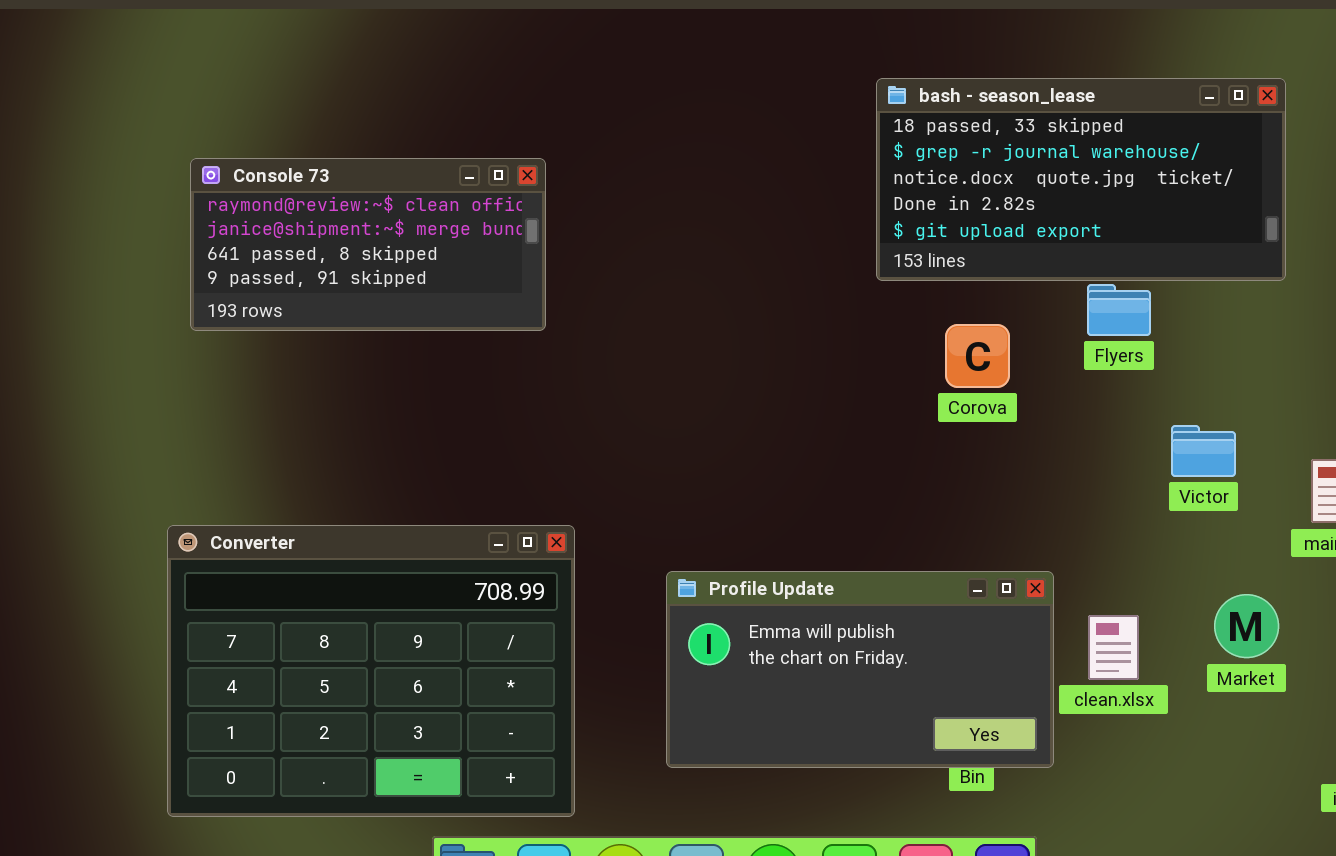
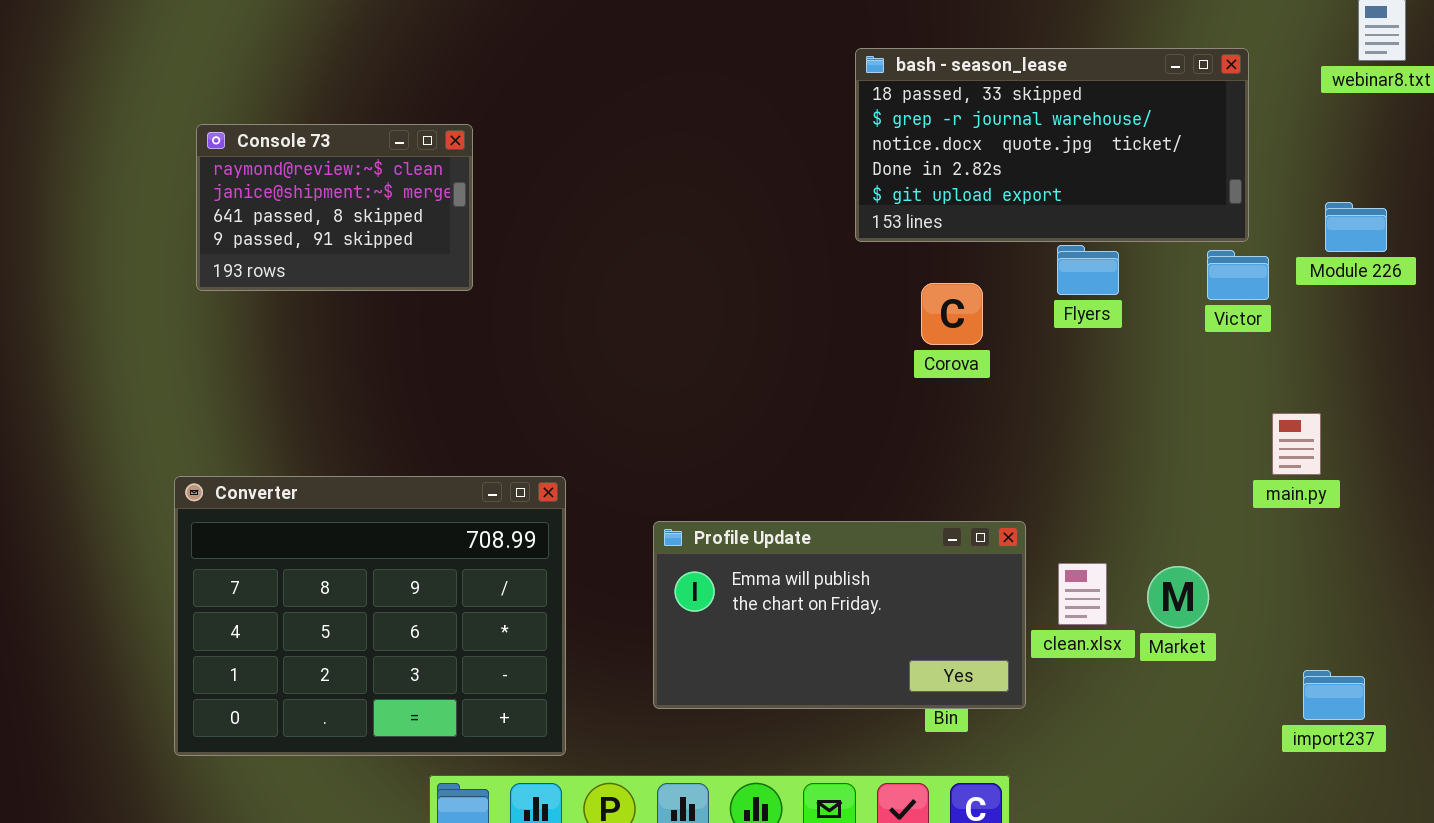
Console 73: [190,158,546,331] -> [196,124,473,291], resized
Victor: [1171,425,1236,477] -> [1207,250,1269,300], moved
Market: [1214,594,1279,658] -> [1147,566,1209,628], moved

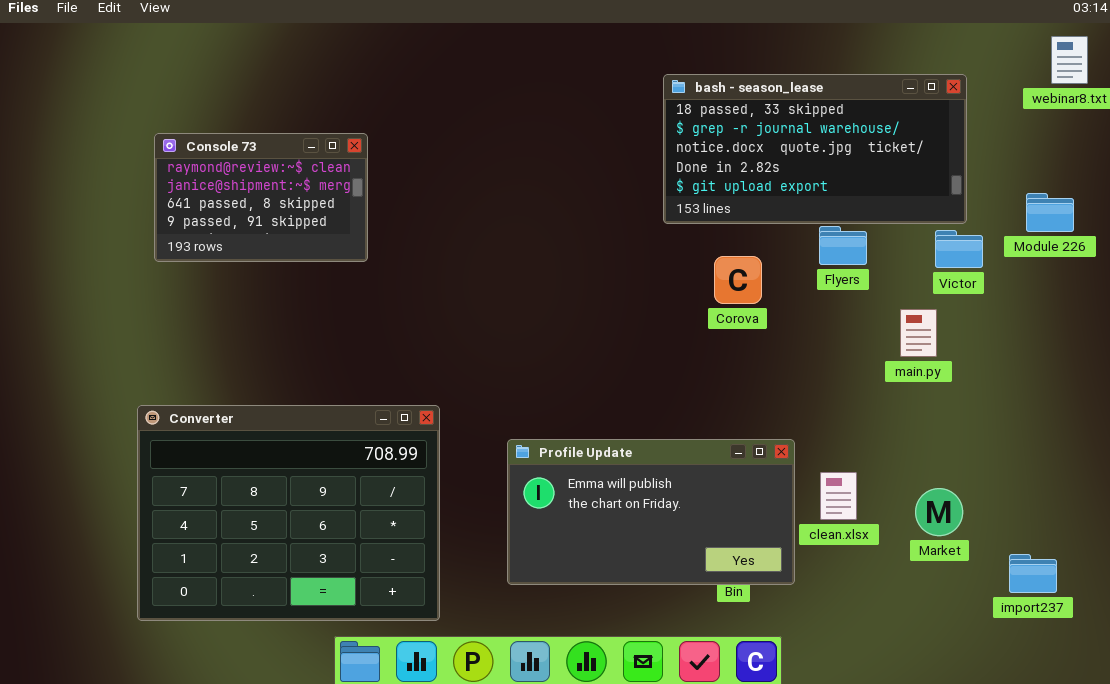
main.py: [1272,413,1321,475] -> [900,309,937,357], moved
Market: [1147,566,1209,628] -> [915,488,963,536], moved

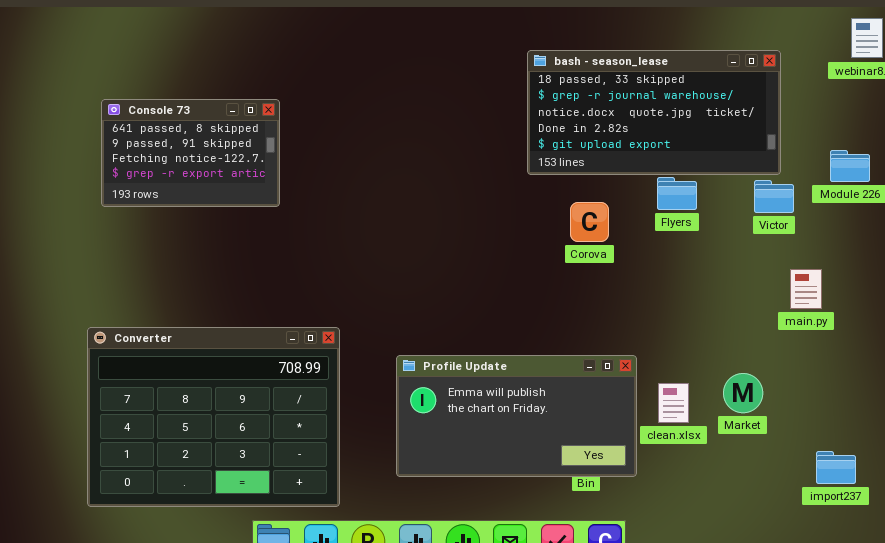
Console 73: [154,133,368,262] -> [101,99,280,207], scrolled down 2 rows
main.py: [900,309,937,357] -> [790,269,822,309], moved
Market: [915,488,963,536] -> [723,373,763,413], moved

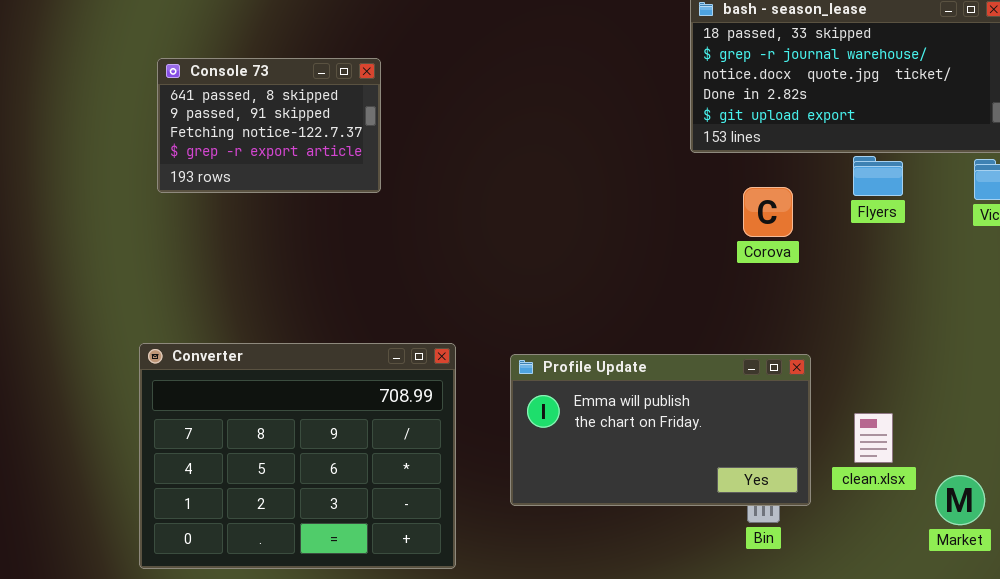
Profile Update: [396,355,637,477] -> [510,354,811,506], moved
Market: [723,373,763,413] -> [935,475,985,525], moved

